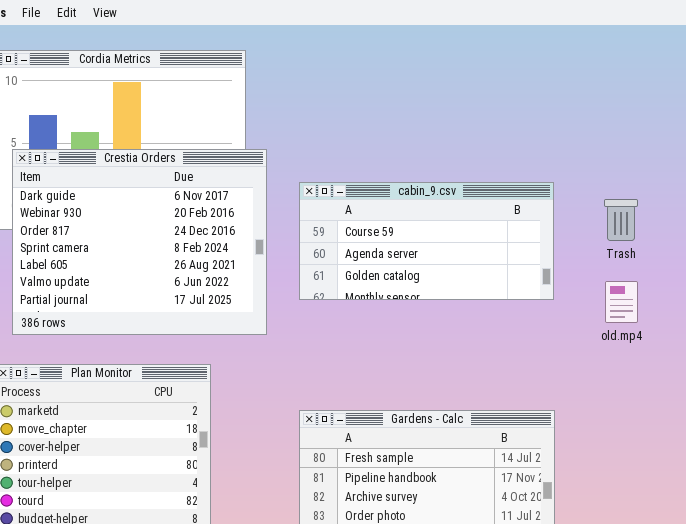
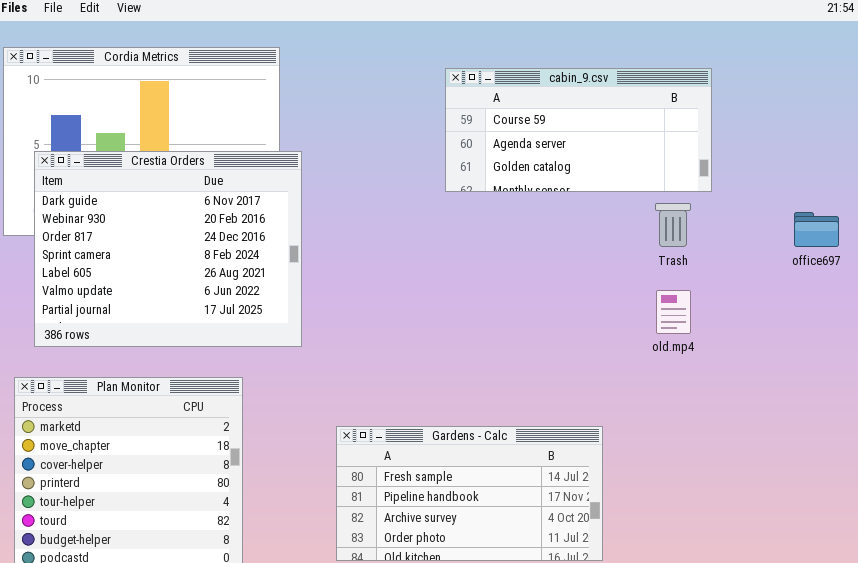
cabin_9.csv: [299,182,554,300] -> [445,68,712,192], moved

